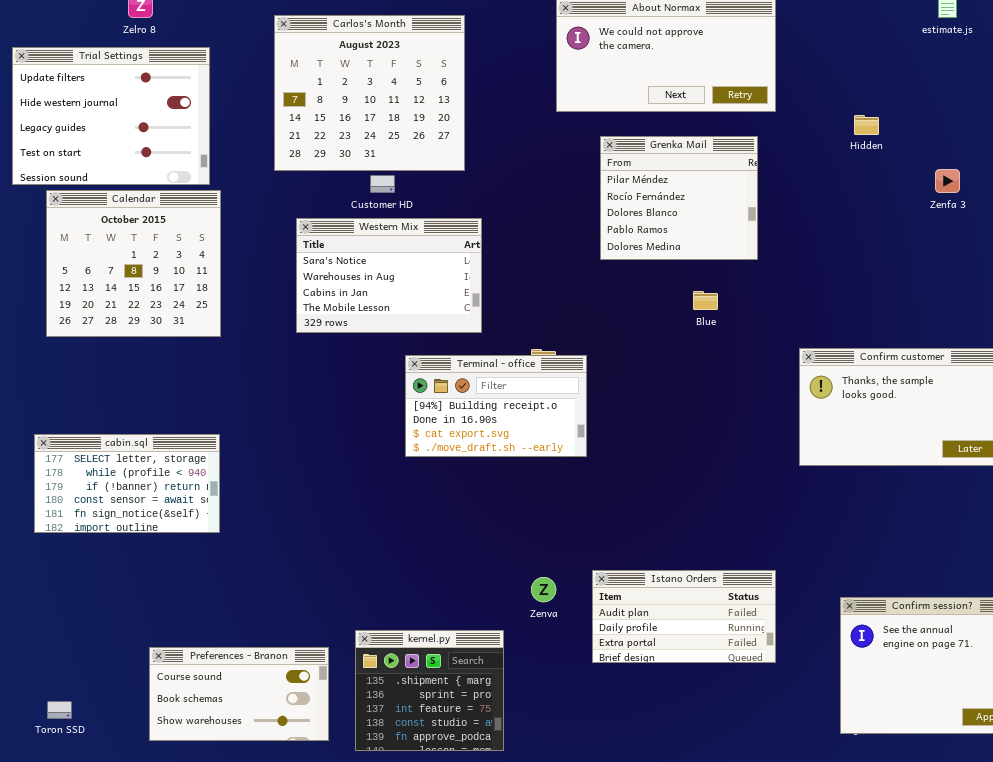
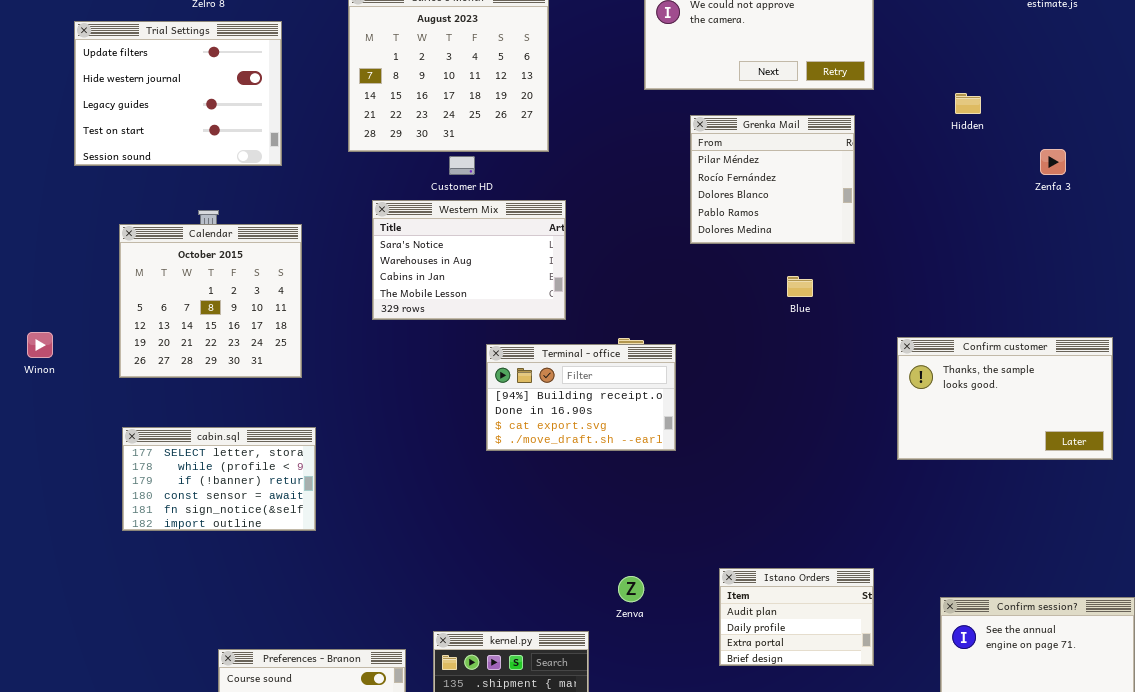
Calendar: [46,190,221,337] -> [119,224,302,378], moved
cabin.sql: [34,434,220,533] -> [122,427,316,531], moved
Istano Orders: [592,570,776,663] -> [719,568,874,666], resized

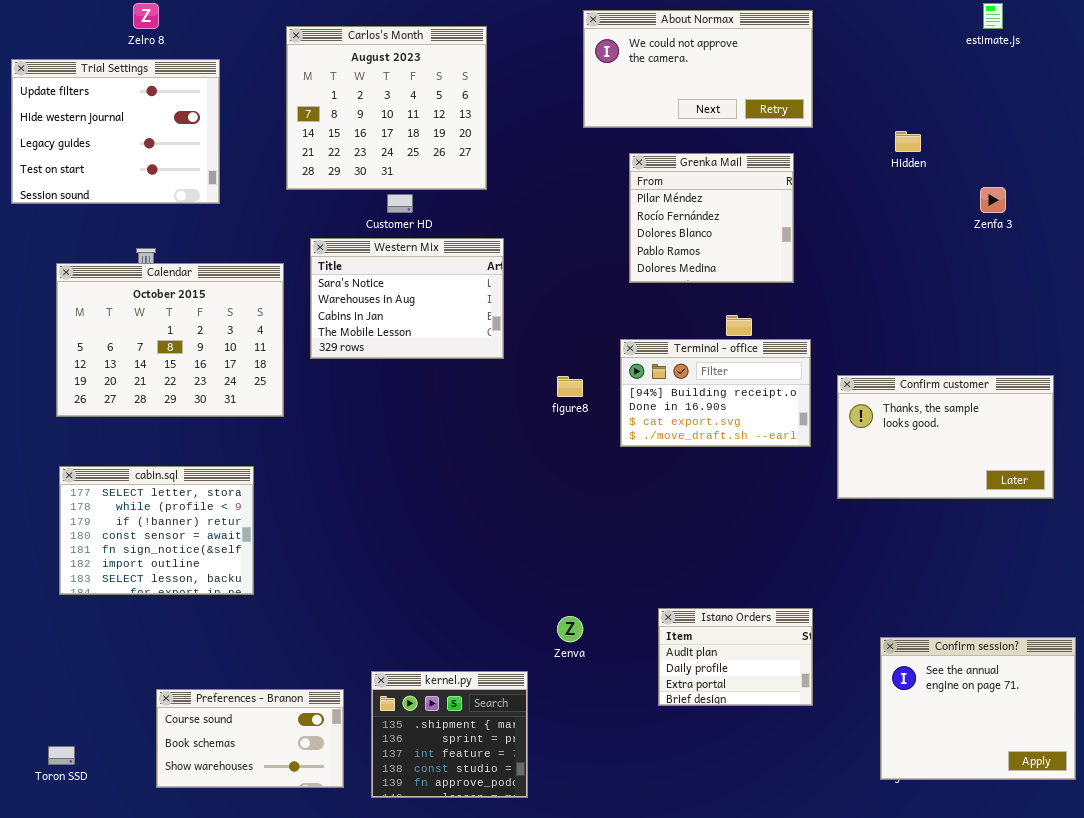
Calendar: [119,224,302,378] -> [56,263,284,417], resized
Terminal - office: [486,344,676,451] -> [620,339,811,447], moved
cabin.sql: [122,427,316,531] -> [59,466,254,595], resized

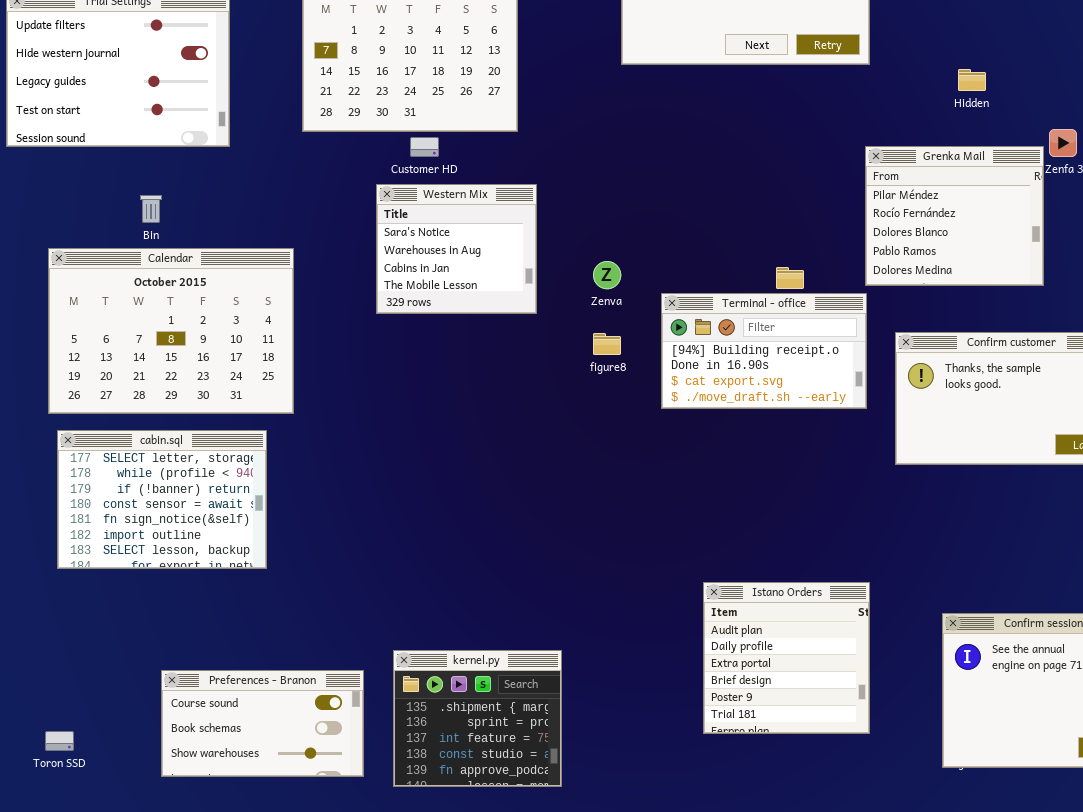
Grenka Mail: [629,153,794,283] -> [865,146,1044,286], moved
Western Mix: [310,238,504,359] -> [376,184,537,314], resized
Calendar: [56,263,284,417] -> [48,248,294,414], moved
Istano Orders: [658,608,813,706] -> [703,582,870,734], resized
Zenva: [557,616,583,642] -> [593,261,621,289], moved

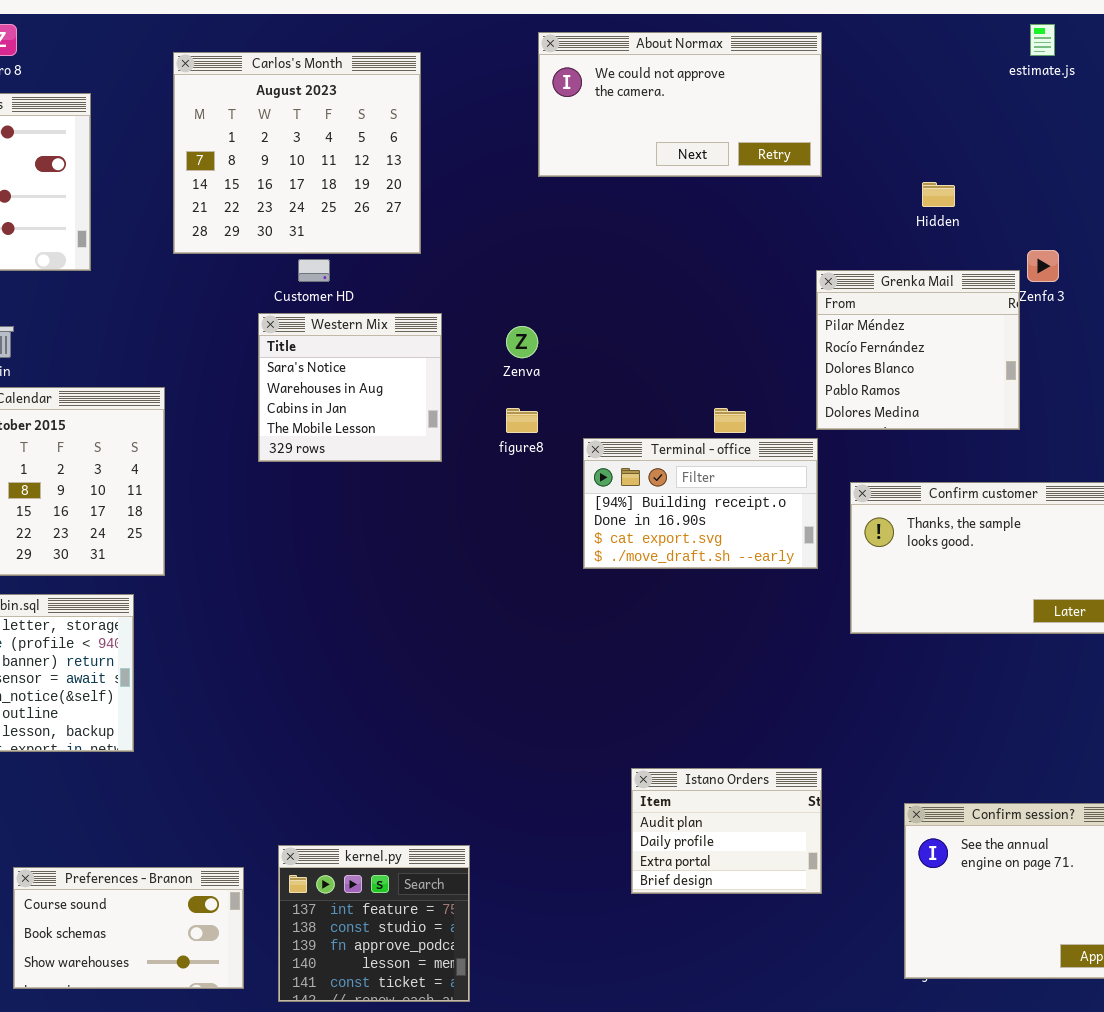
Zenva: [593,261,621,289] -> [506,326,538,358], moved
figure8: [593,333,621,355] -> [506,408,538,433], moved
Istano Orders: [703,582,870,734] -> [631,768,822,894], resized
kernel.py: [393,650,562,787] -> [278,845,470,1002], scrolled down 2 rows

